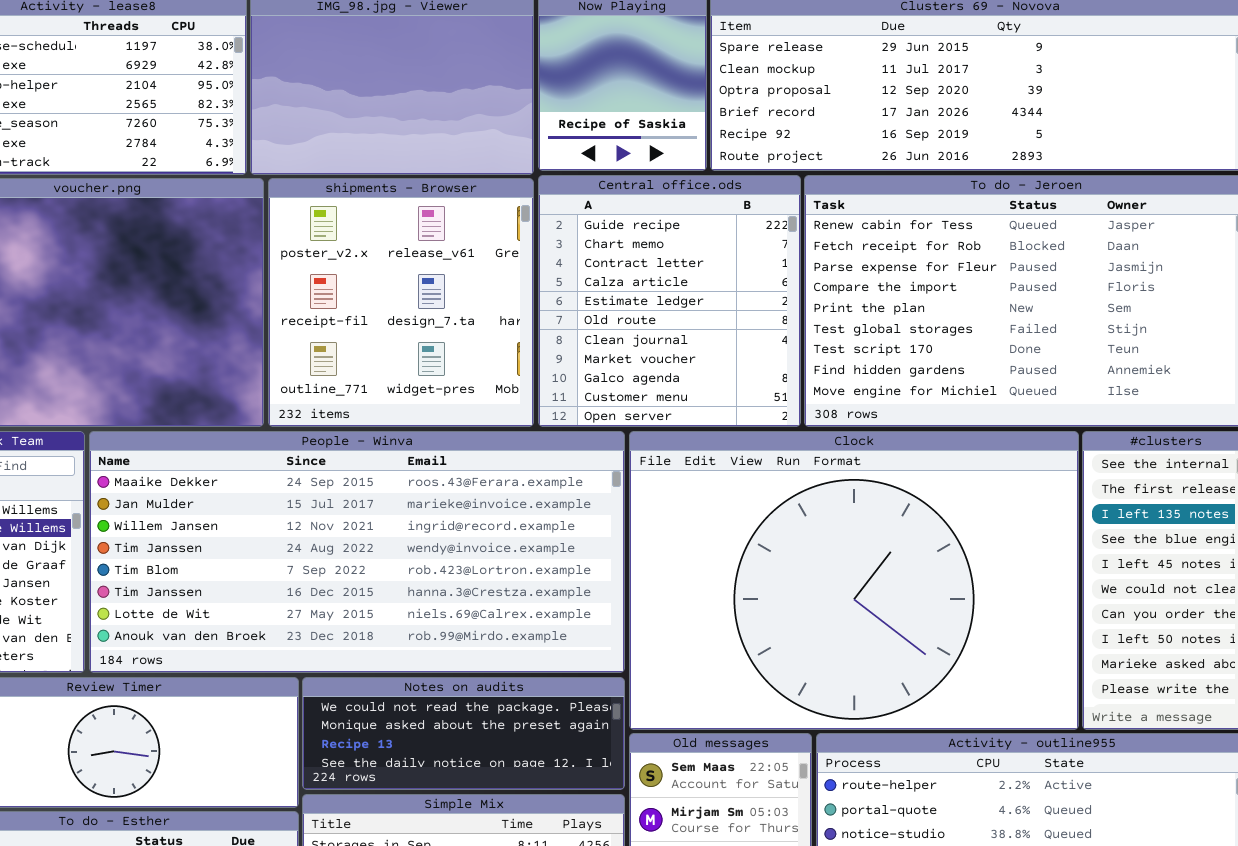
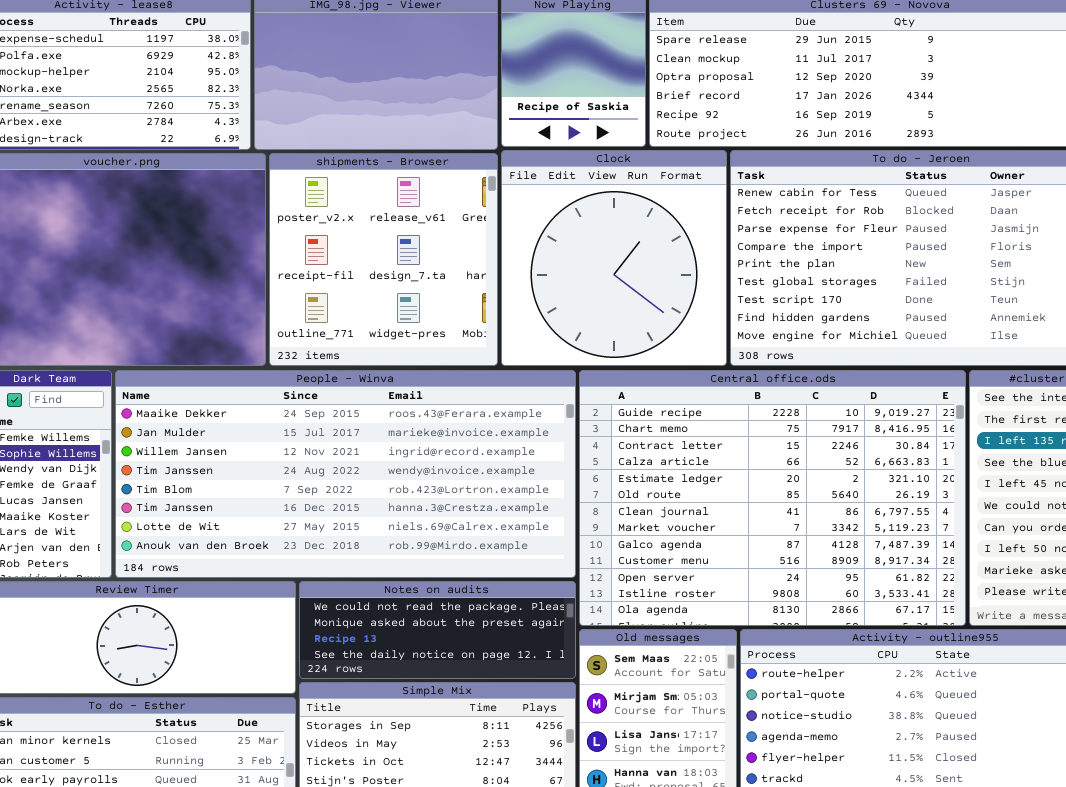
Central office.ods: [538,175,801,427] -> [579,370,966,626], moved, resized
Clock: [629,431,1079,730] -> [501,150,727,366], moved, resized

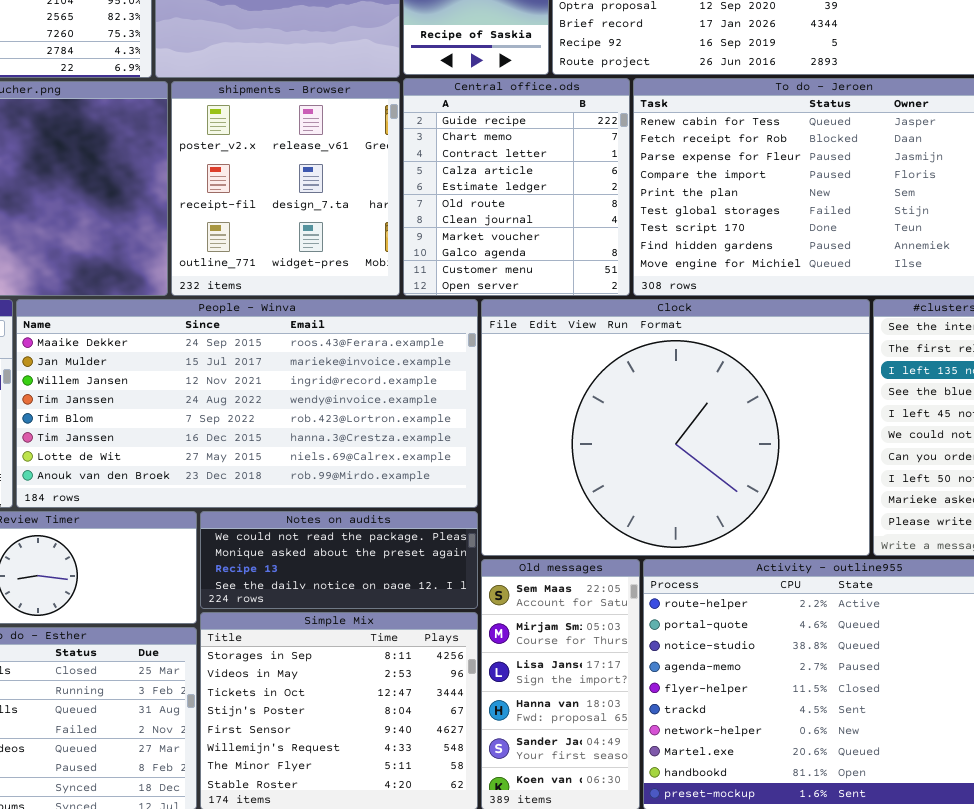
Clock: [501,150,727,366] -> [481,299,870,556], moved, resized
Central office.ods: [579,370,966,626] -> [403,78,630,296], moved, resized

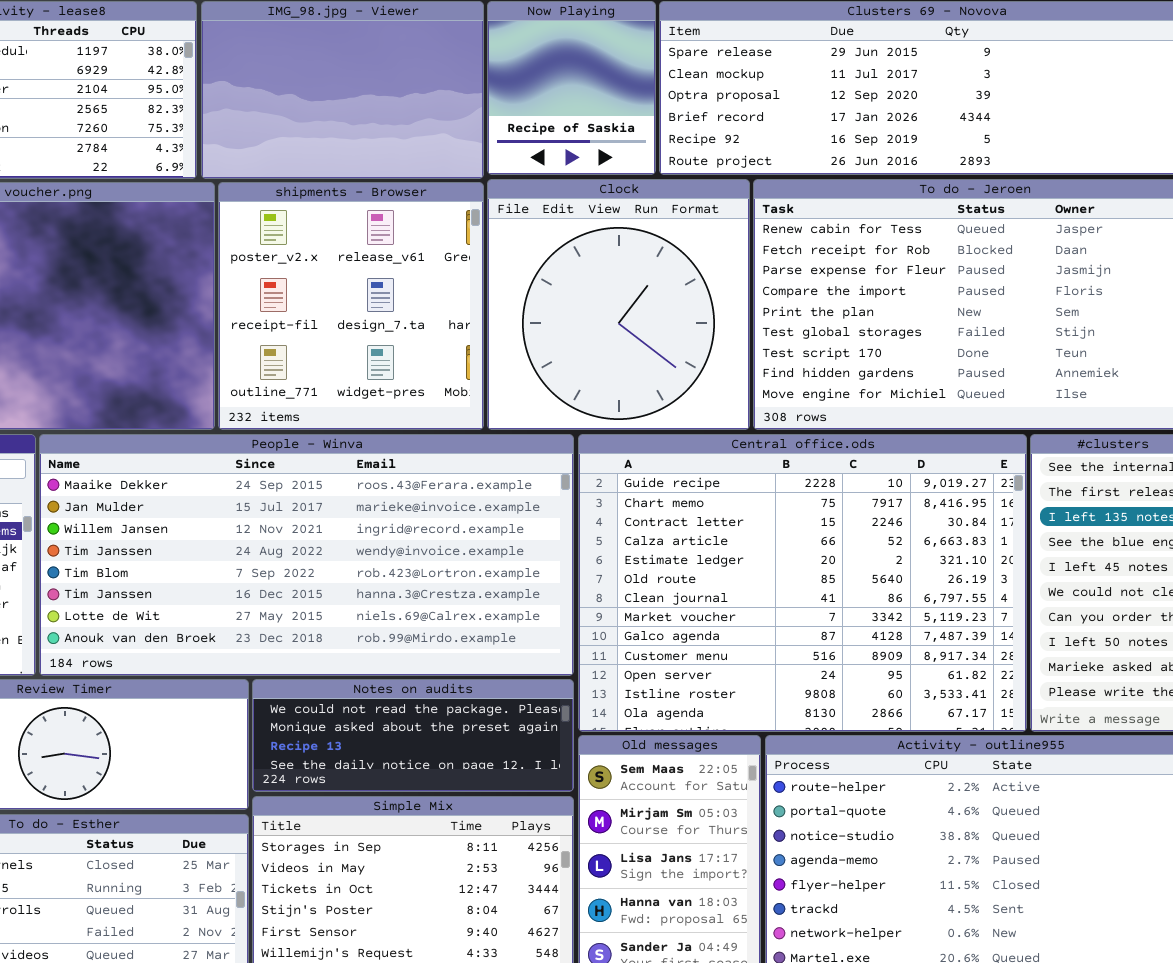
Central office.ods: [403,78,630,296] -> [578,434,1027,732], moved, resized
Clock: [481,299,870,556] -> [487,179,750,430], moved, resized

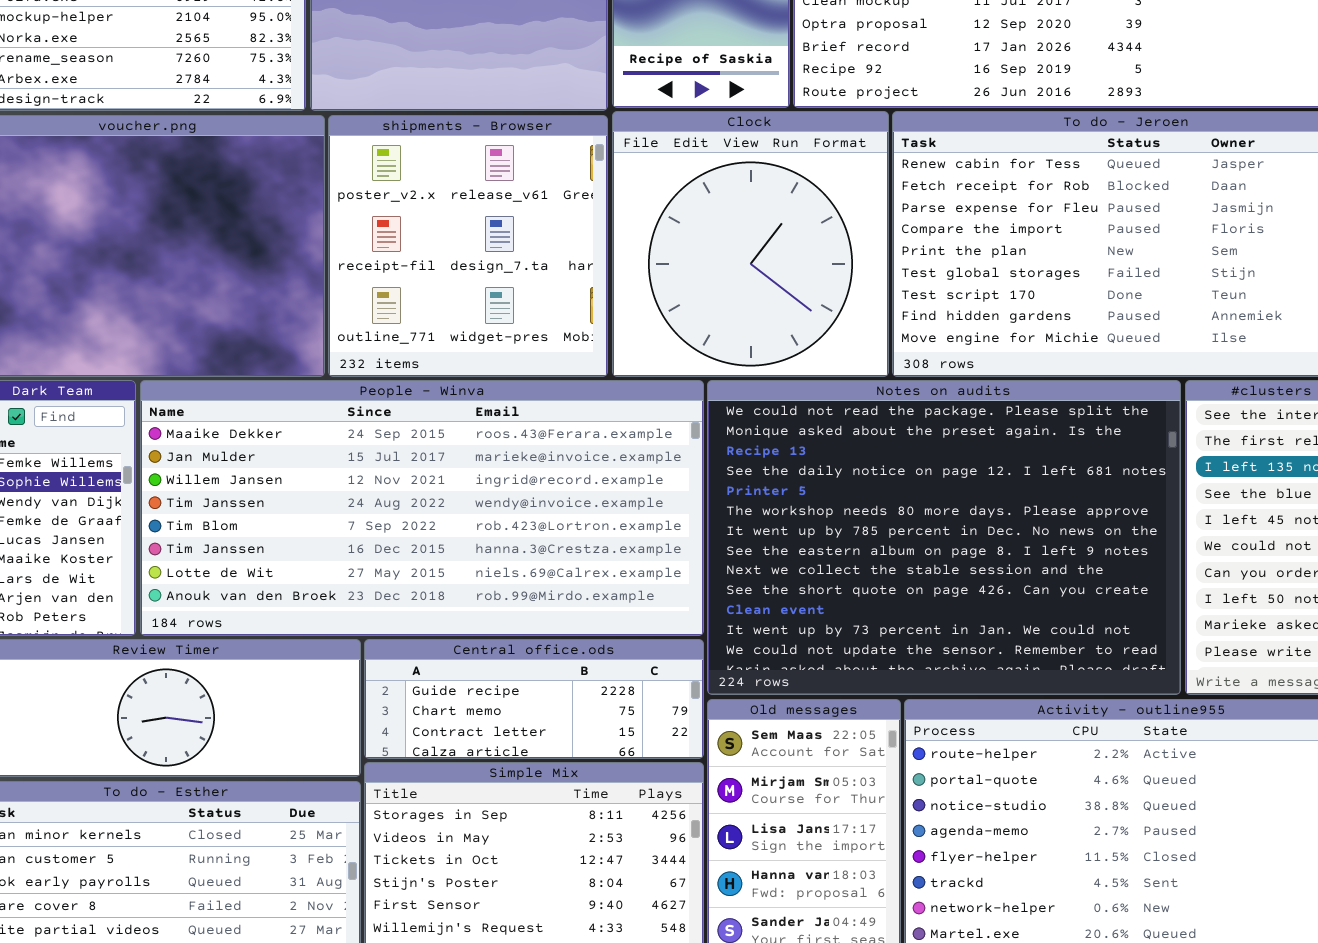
Central office.ods: [578,434,1027,732] -> [364,639,704,759], moved, resized
Notes on audits: [252,679,574,792] -> [707,380,1181,695], moved, resized

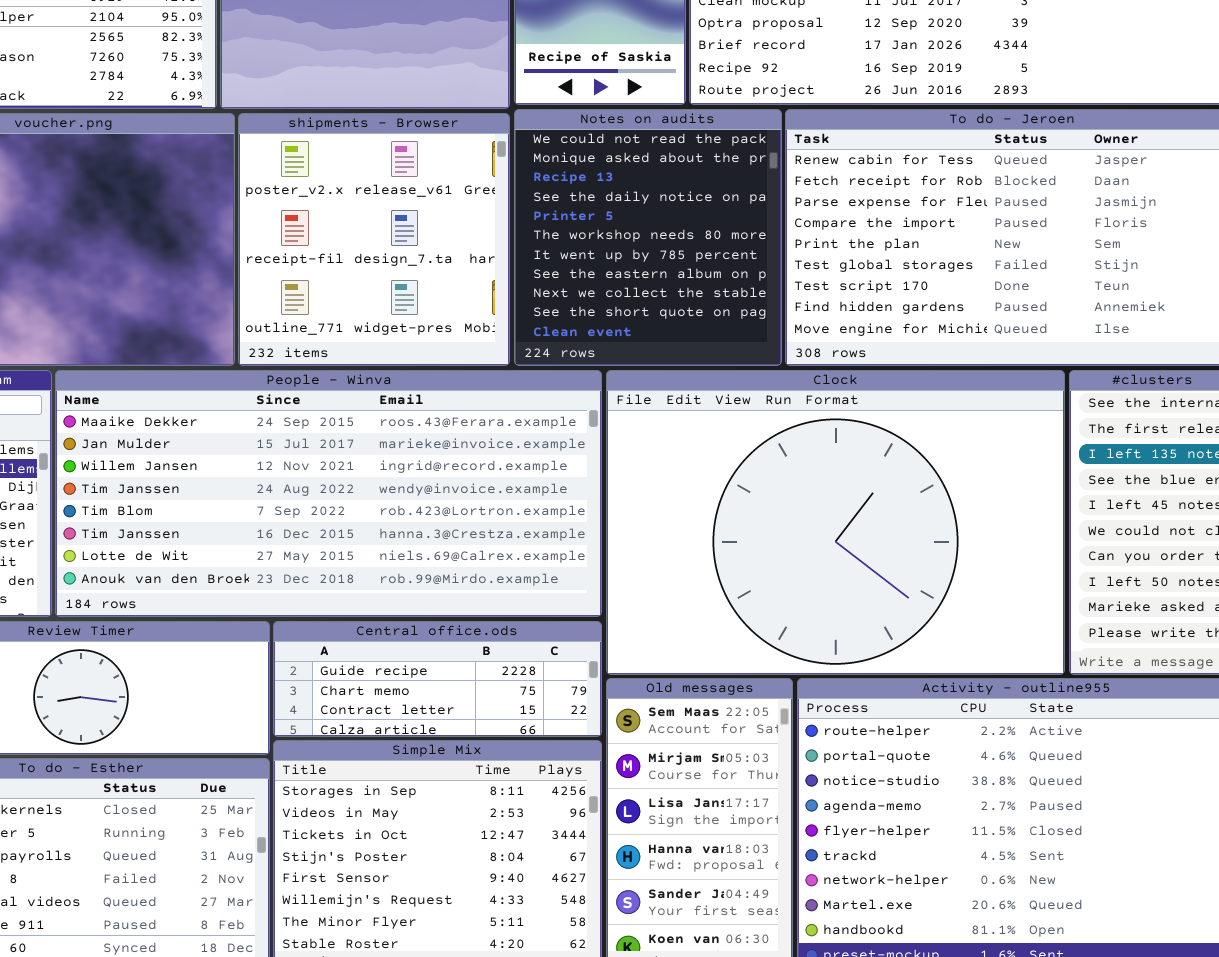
Clock: [612,111,889,377] -> [606,370,1065,675], moved, resized
Notes on audits: [707,380,1181,695] -> [514,109,782,366], moved, resized

